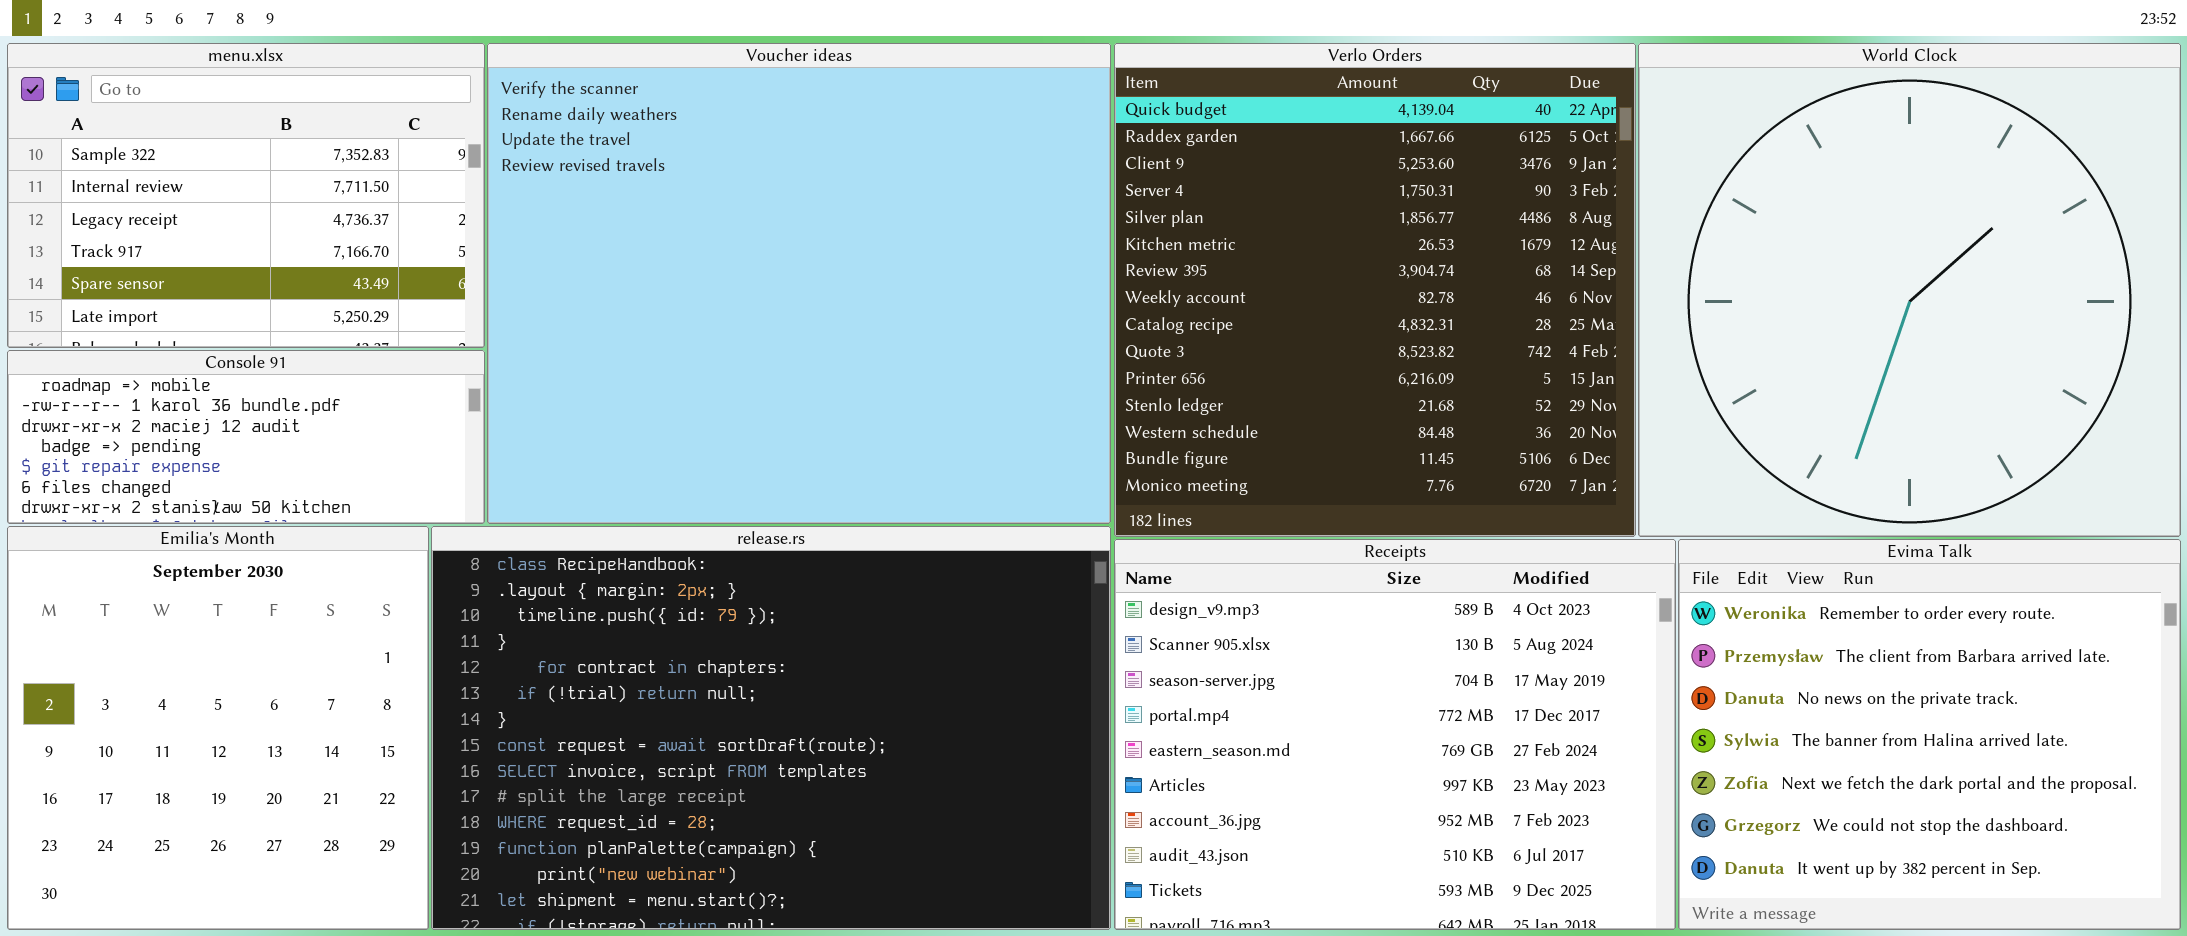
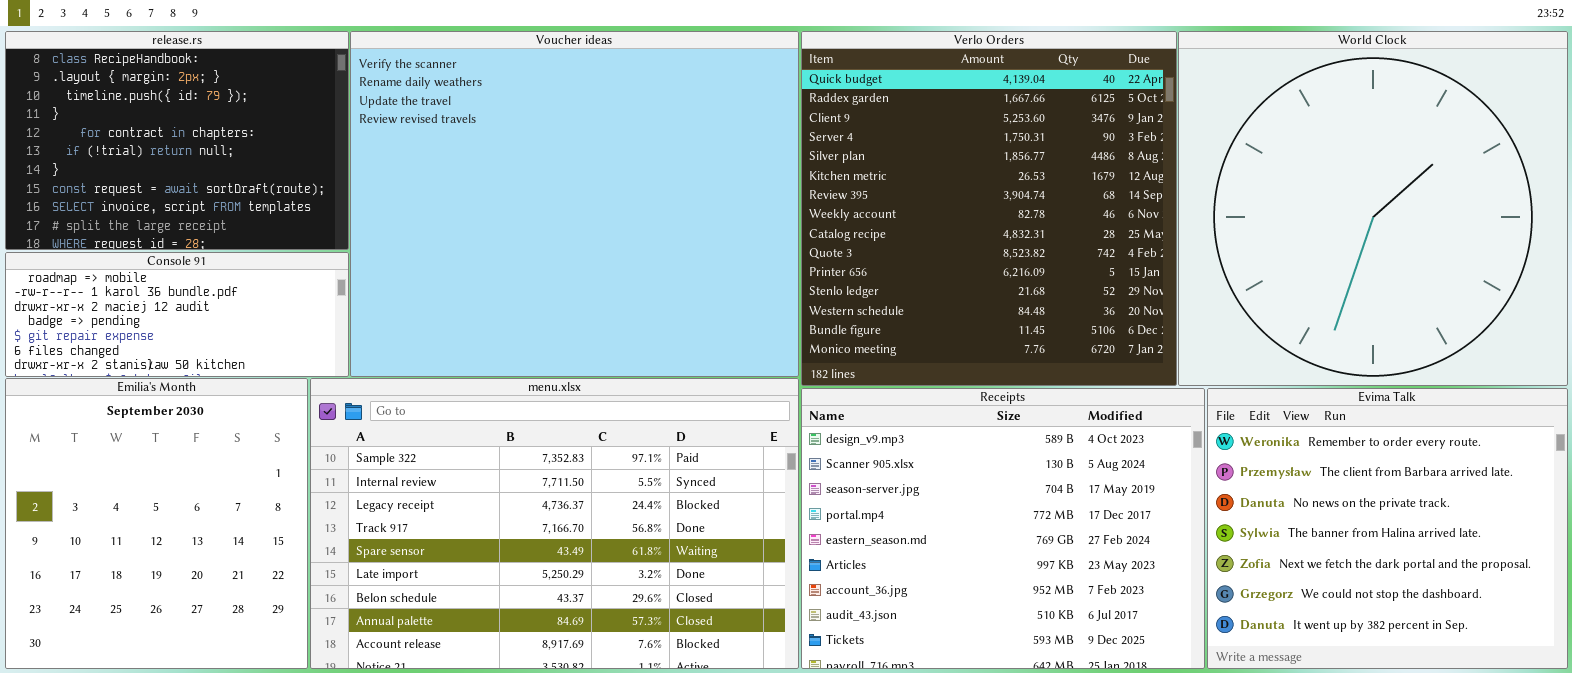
menu.xlsx: [7,43,485,348] -> [310,378,799,669], moved, resized
release.rs: [431,526,1111,930] -> [5,31,349,250], moved, resized

